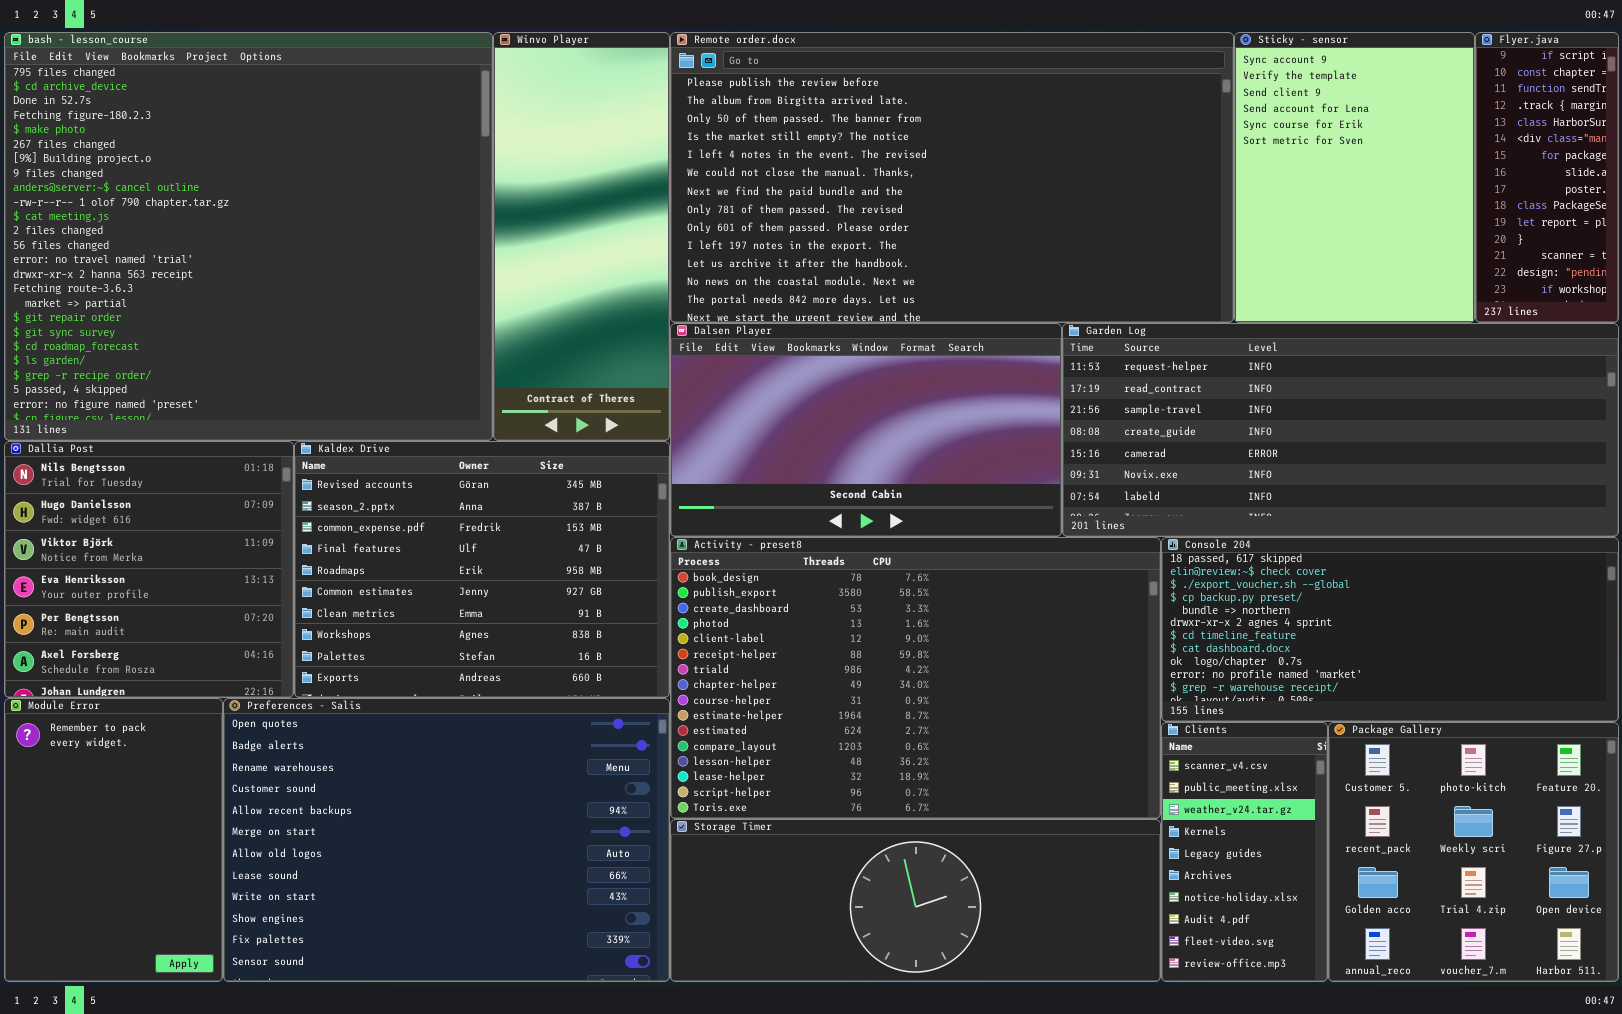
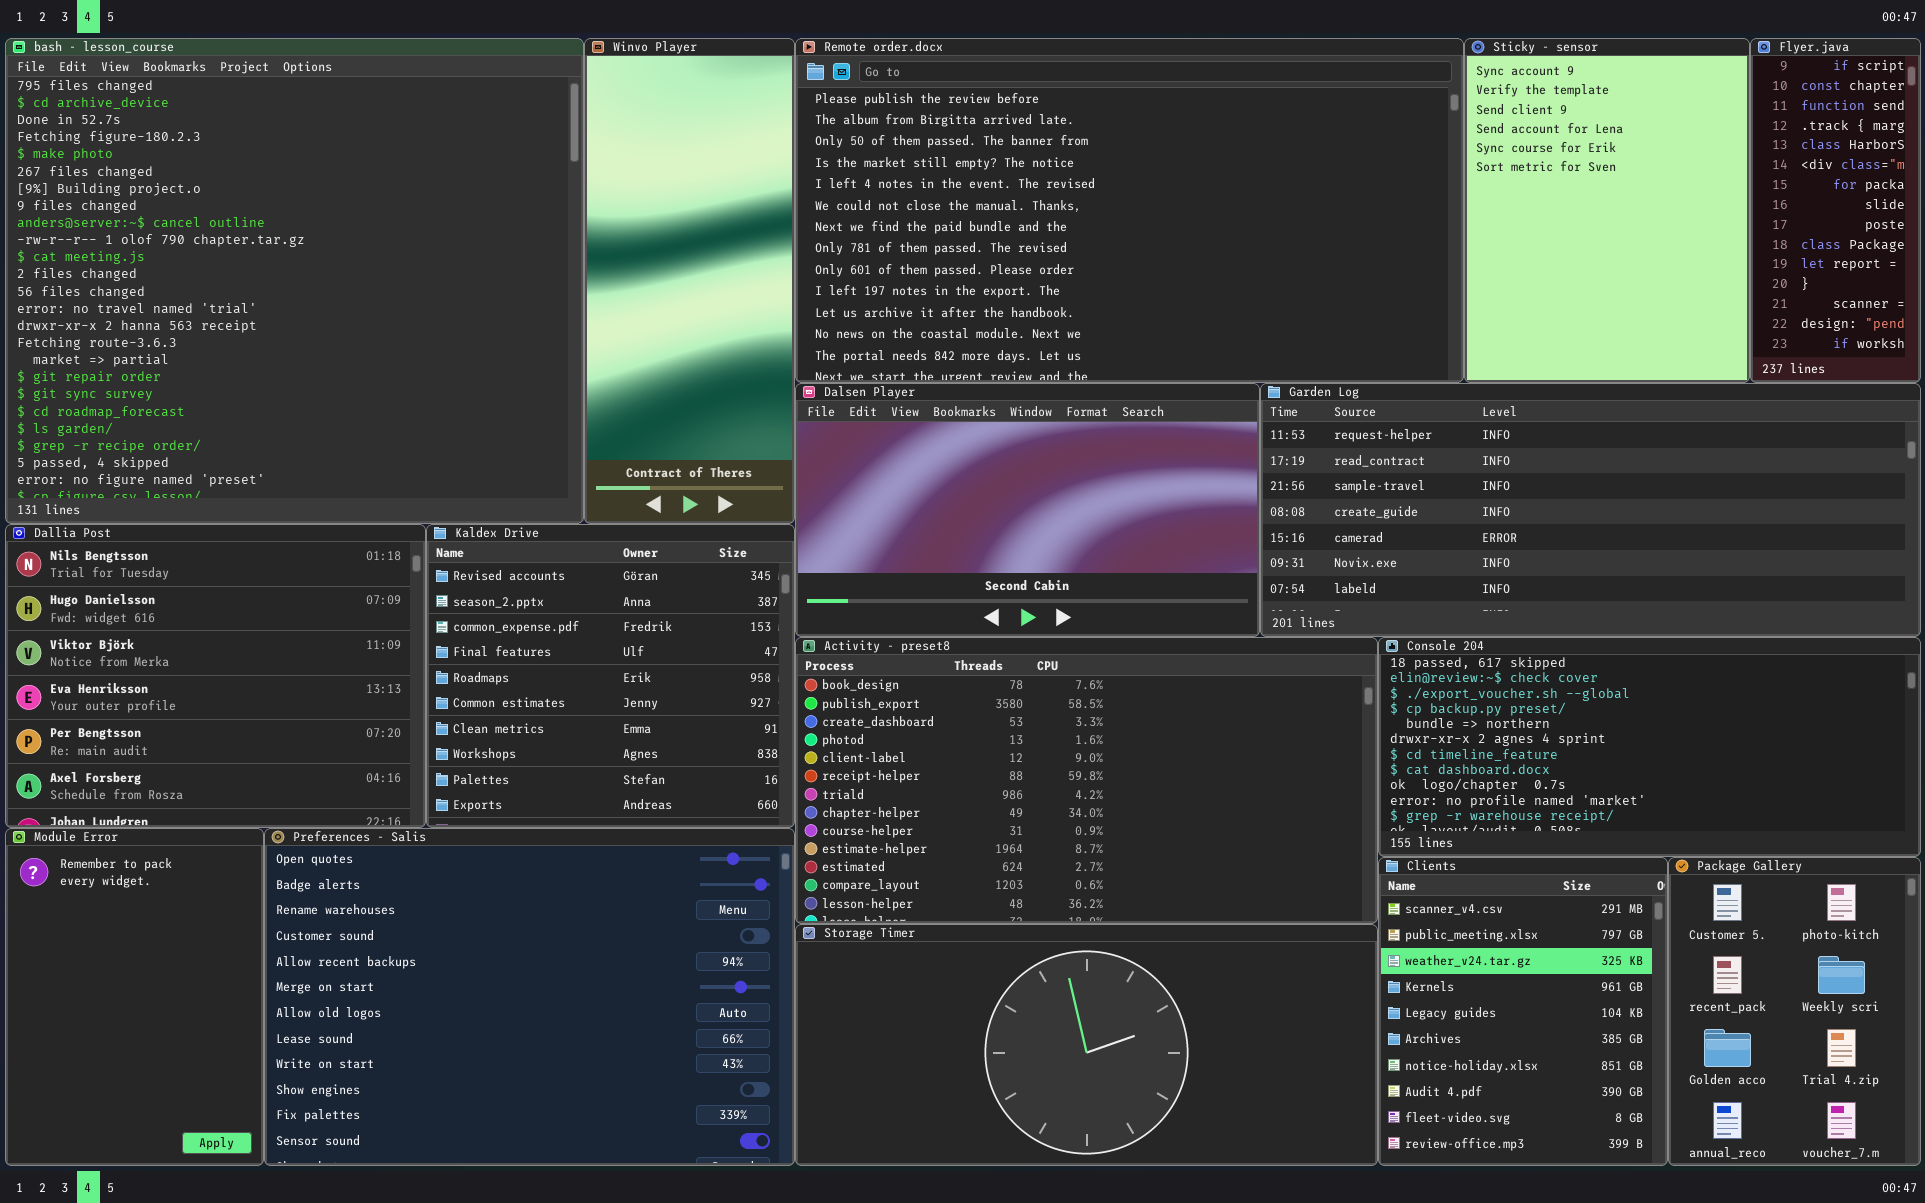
Dallia Post: [4,441,294,698] -> [5,524,426,828], resized
Kaldex Drive: [294,441,670,698] -> [426,524,795,828], resized
Activity - preset8: [670,537,1161,819] -> [795,637,1378,924], resized
Clients: [1161,722,1328,982] -> [1378,857,1668,1166], resized
Package Gallery: [1328,722,1619,982] -> [1668,857,1921,1166], resized
Storage Timer: [670,819,1161,982] -> [795,924,1378,1166], resized

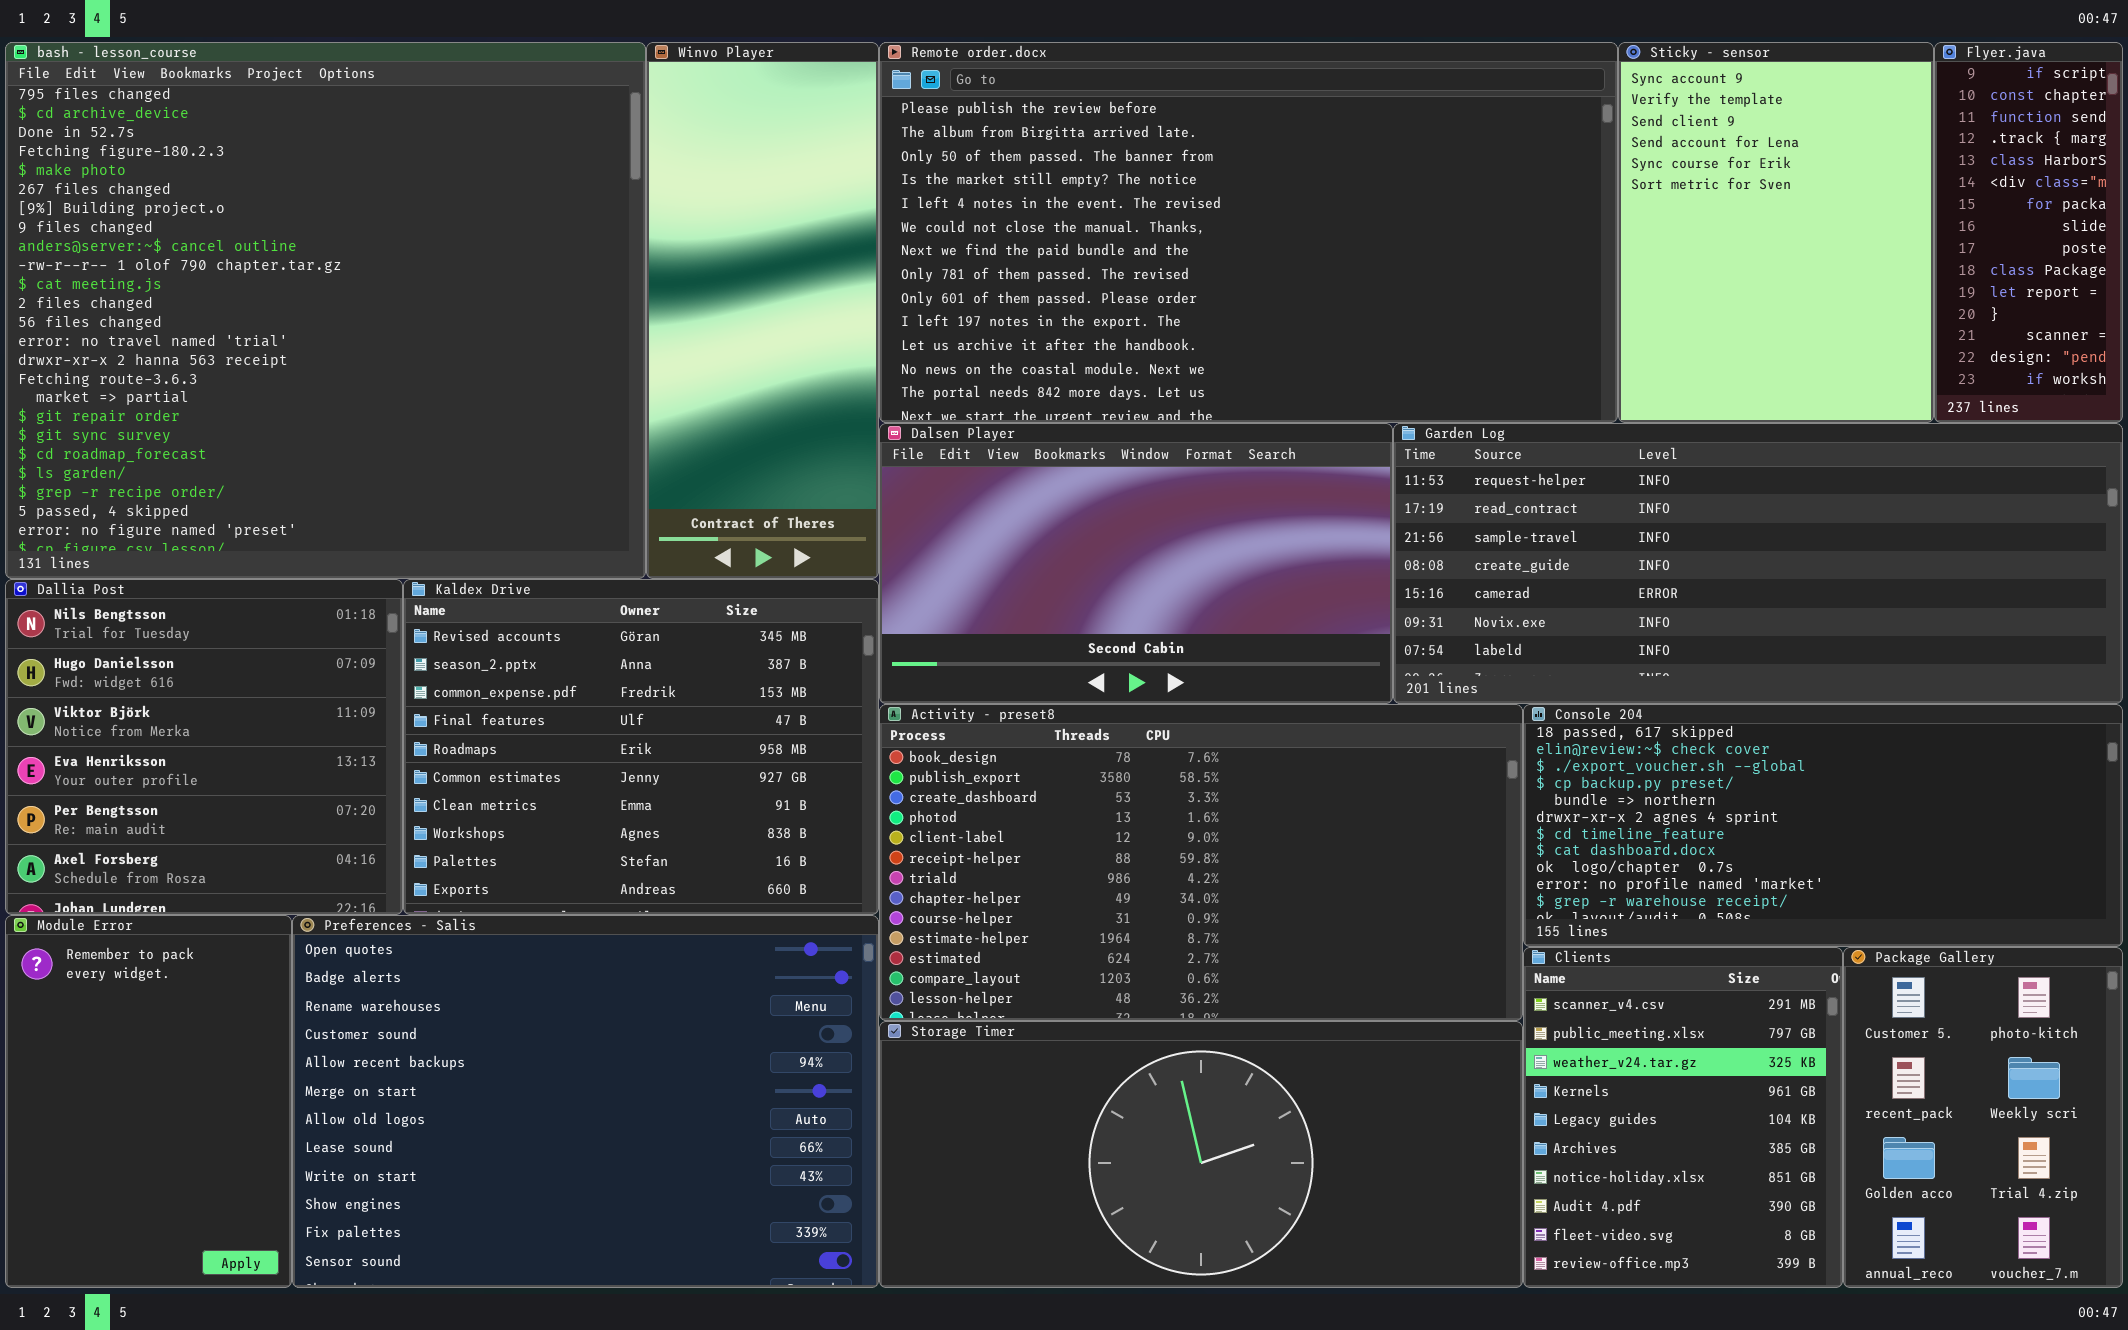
Dallia Post: [5,524,426,828] -> [5,579,403,915], resized
Kaldex Drive: [426,524,795,828] -> [403,579,879,915], resized

